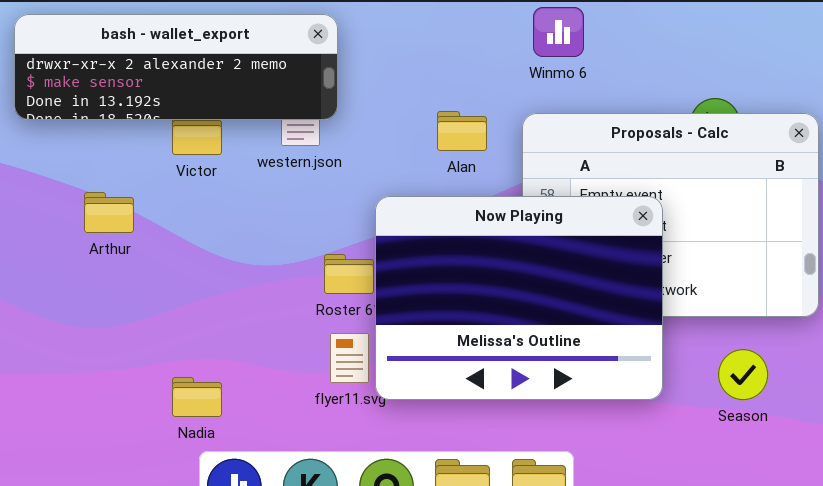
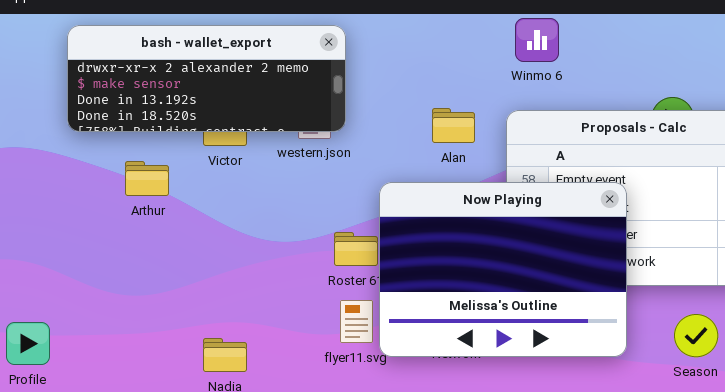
bash - wallet_export: [14,14,338,120] -> [67,25,346,132], resized
Arthur: [84,192,134,233] -> [125,161,169,196], moved

